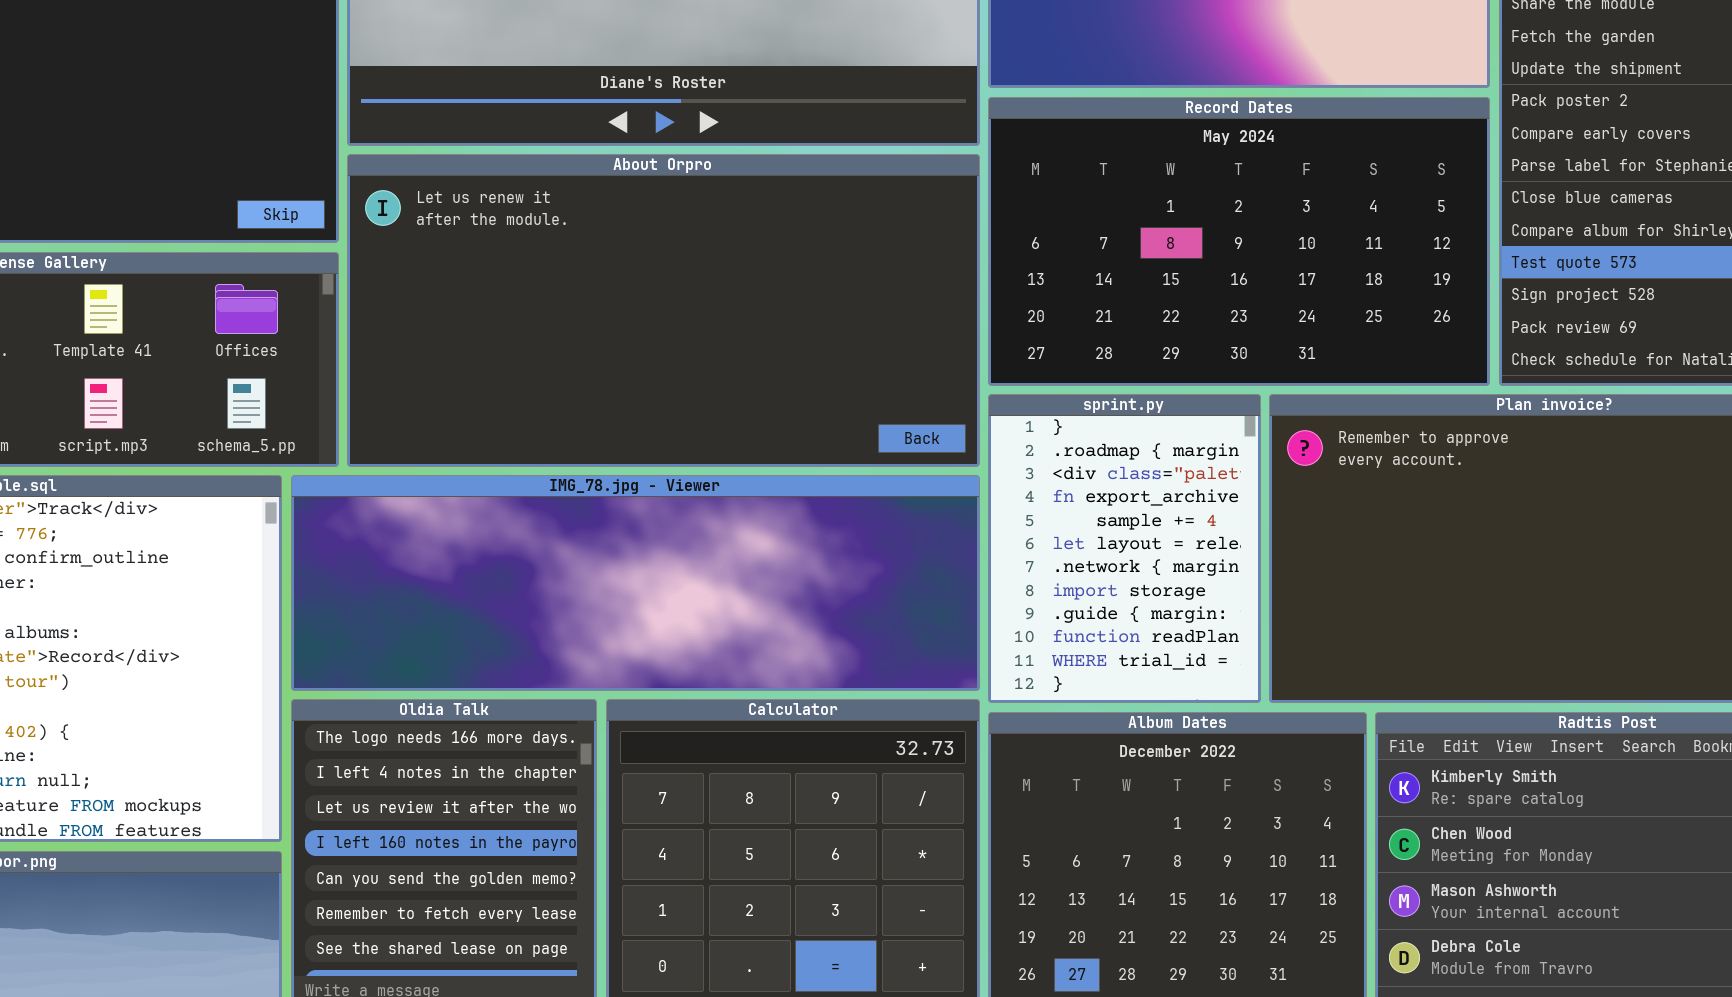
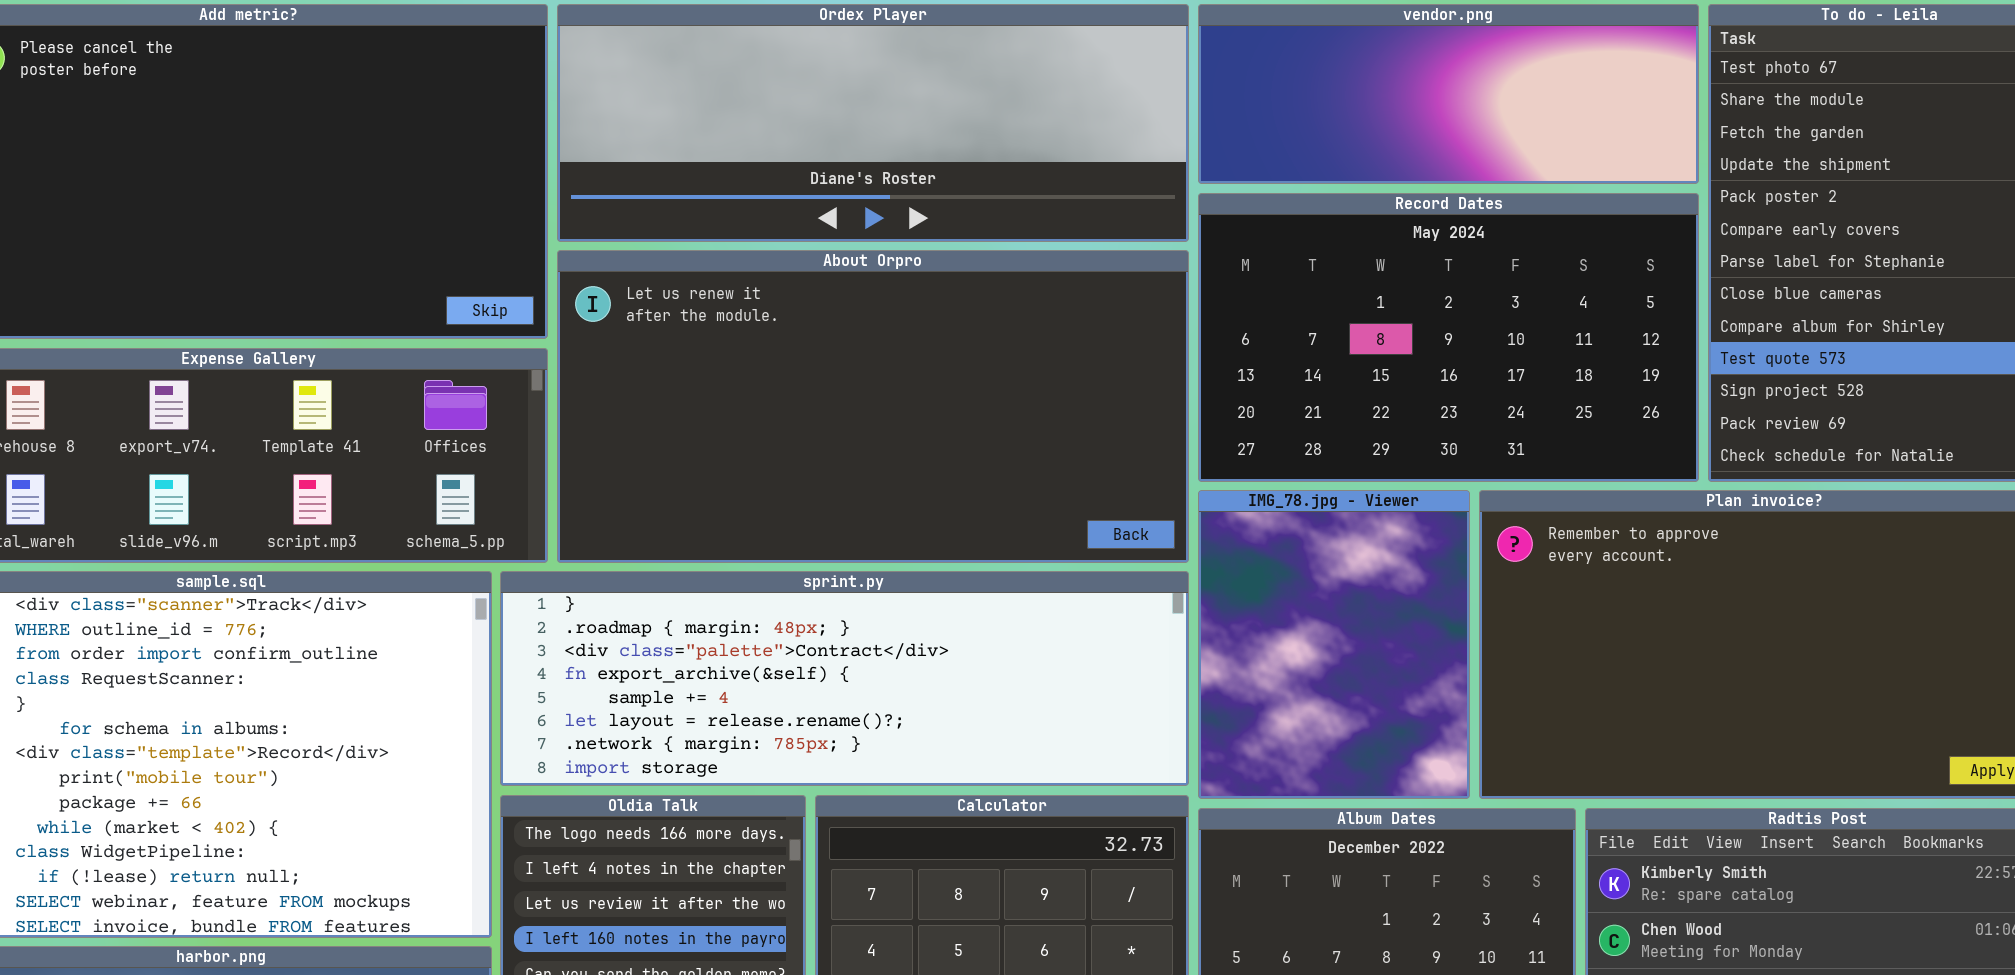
sprint.py: [988,394,1261,703] -> [500,571,1189,786], moved, resized
IMG_78.jpg - Viewer: [291,475,980,691] -> [1198,490,1470,799], moved, resized

